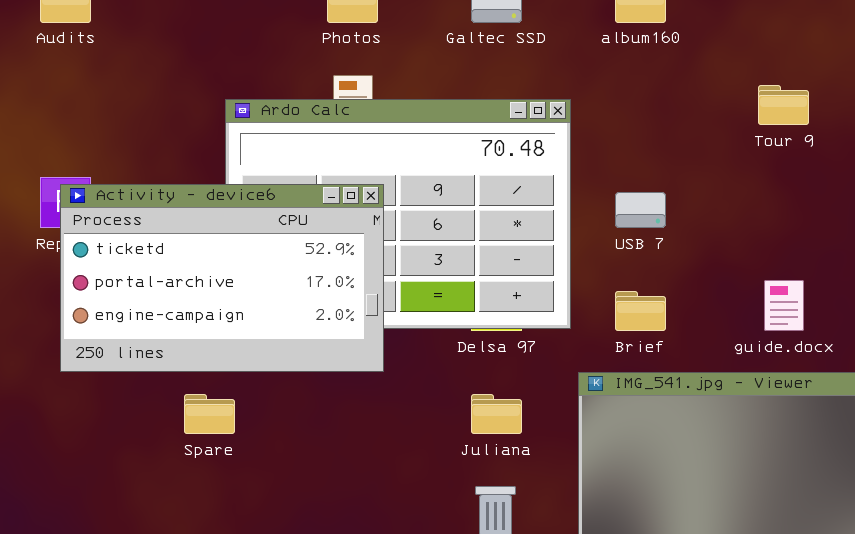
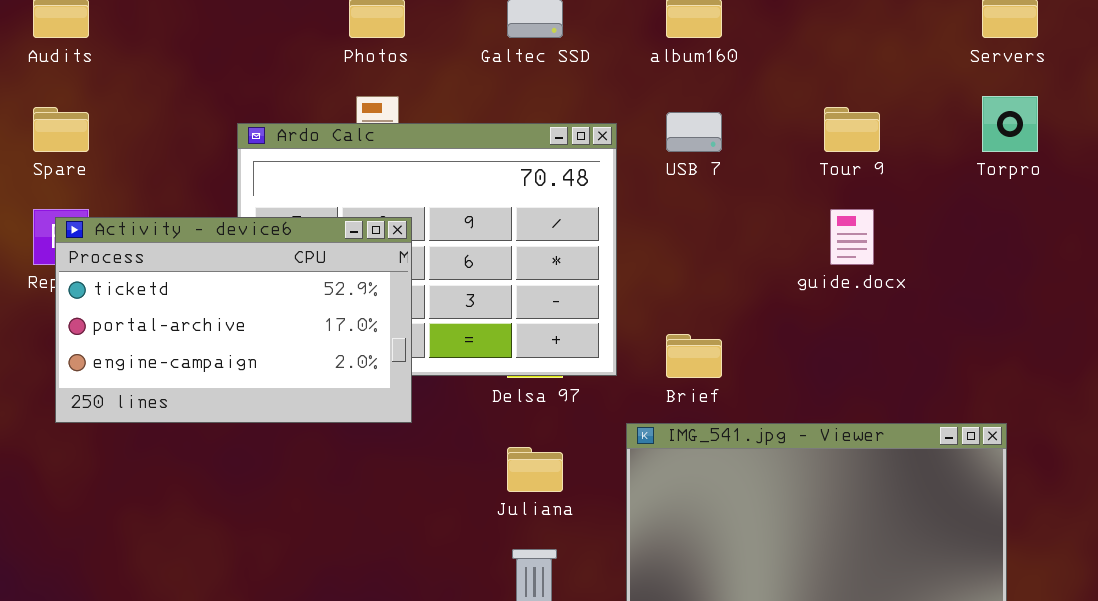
USB 7: [615,192,666,228] -> [666,112,722,152], moved
guide.docx: [764,280,804,331] -> [830,209,874,265], moved
Spare: [184,394,235,434] -> [33,107,89,152], moved

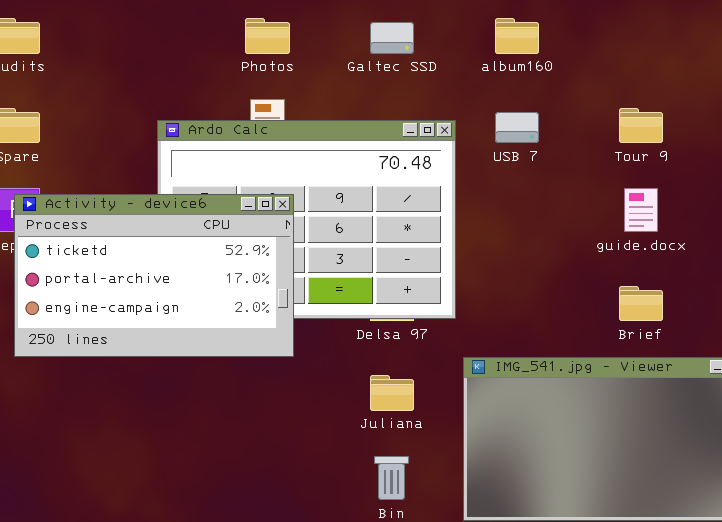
Brief: [666,334,722,378] -> [619,286,663,321], moved

